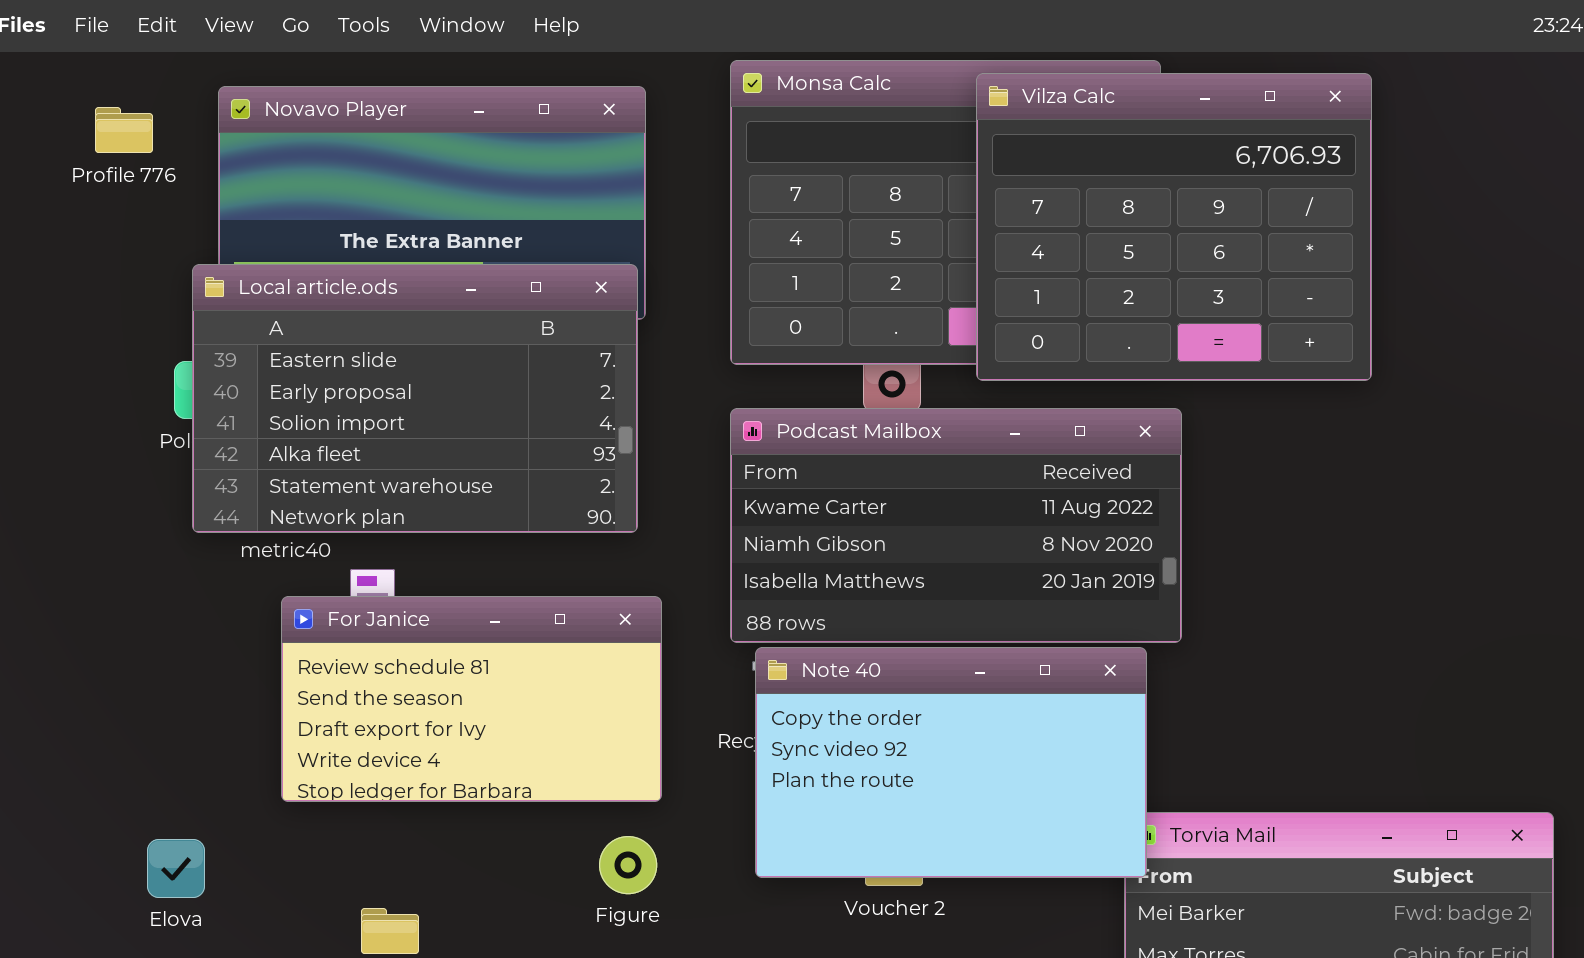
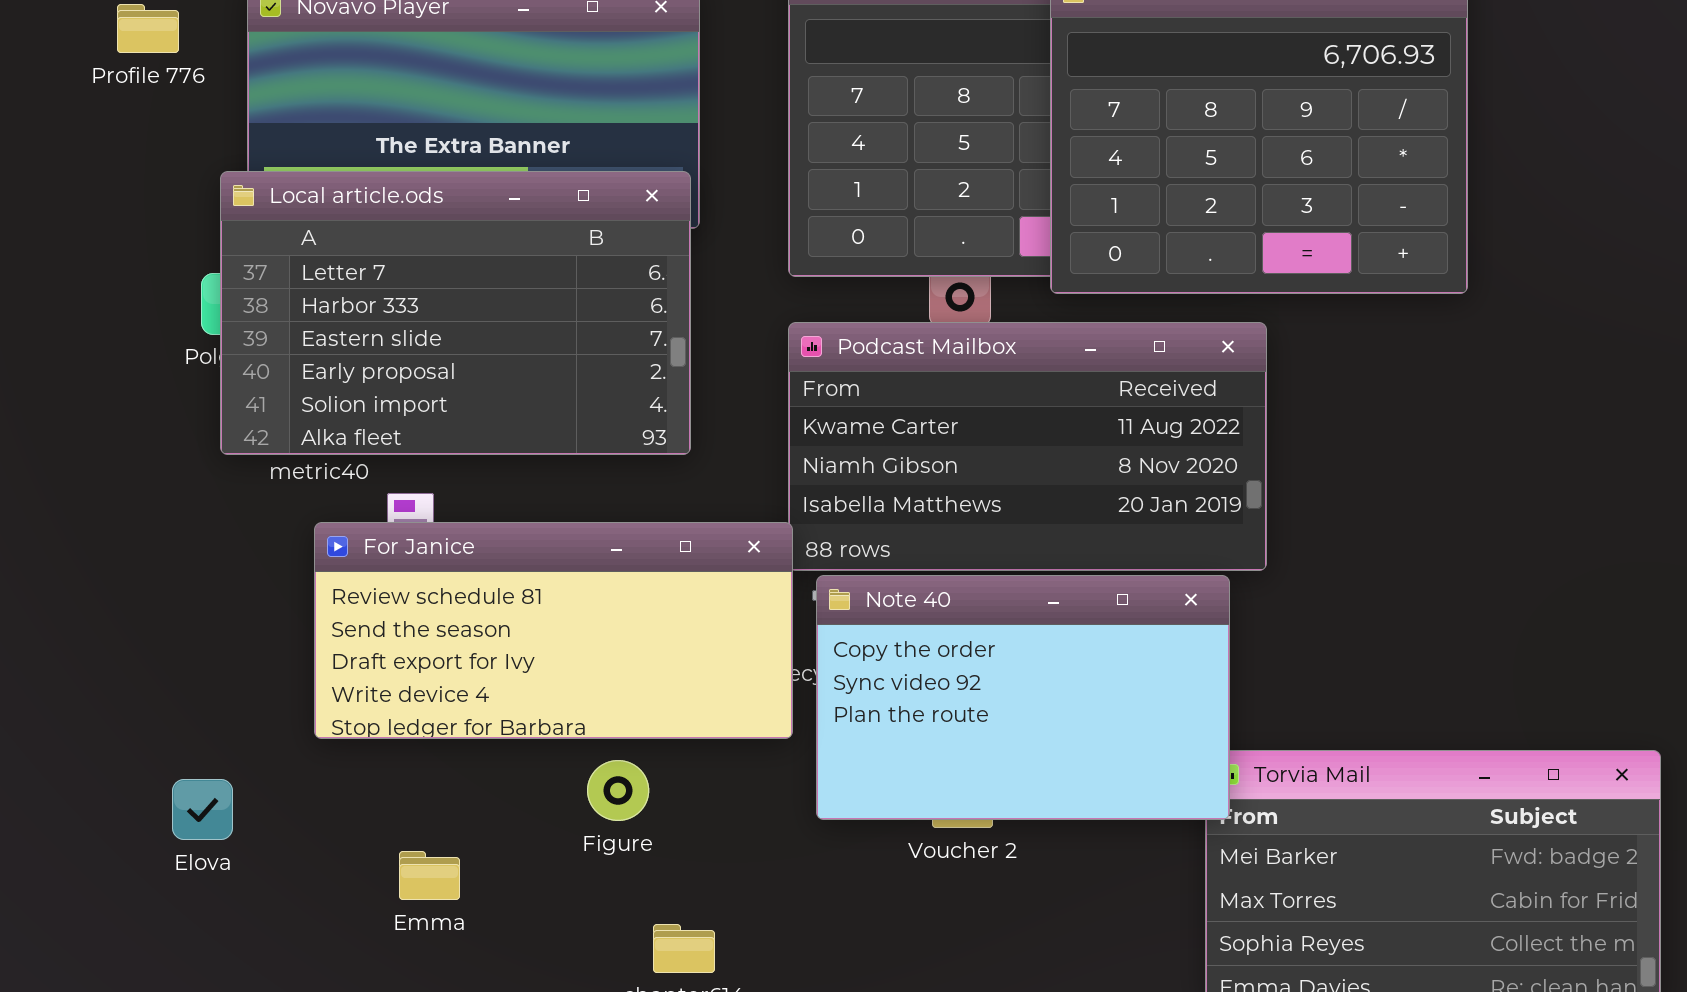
Local article.ods: [192,264,638,533] -> [220,171,691,455], scrolled up 2 rows
For Janice: [281,596,662,802] -> [314,522,793,739], resized
Figure: [599,836,657,894] -> [587,760,649,821], moved

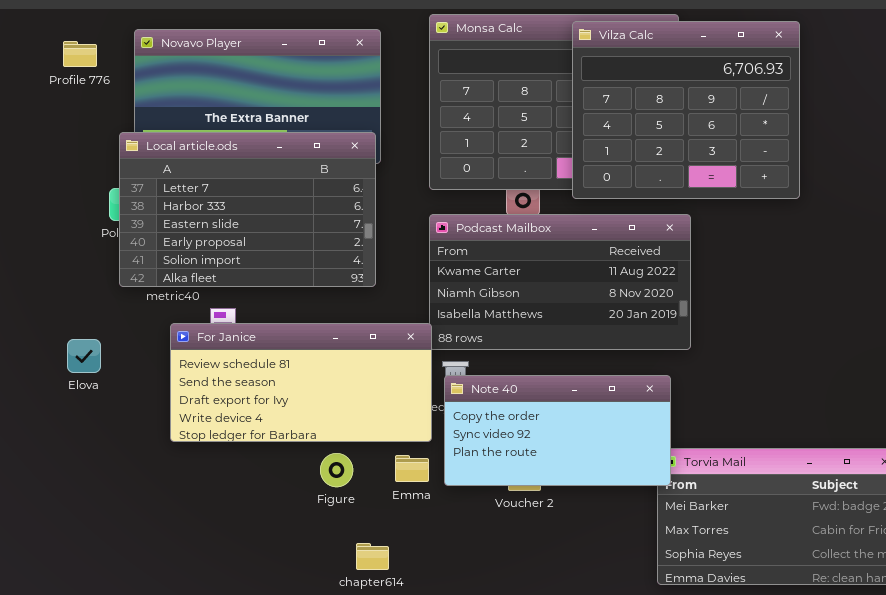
Note 40: [816,575,1230,820] -> [444,375,671,486], resized
Elova: [172,779,233,840] -> [67,339,101,373], moved
Emma: [399,851,460,900] -> [395,455,429,482], moved

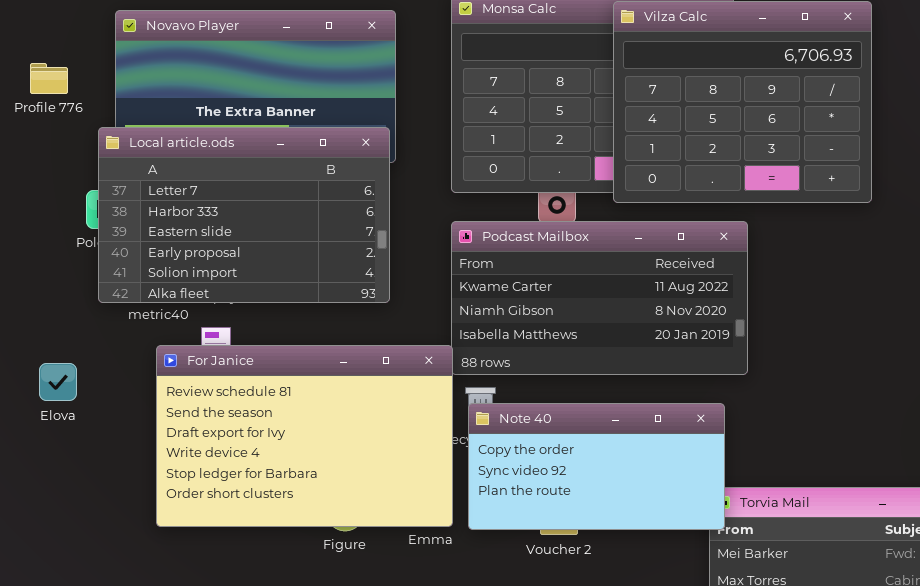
Profile 776: [63,41,97,67] -> [30,63,68,94], moved
For Janice: [170,323,432,442] -> [156,345,453,527], resized

